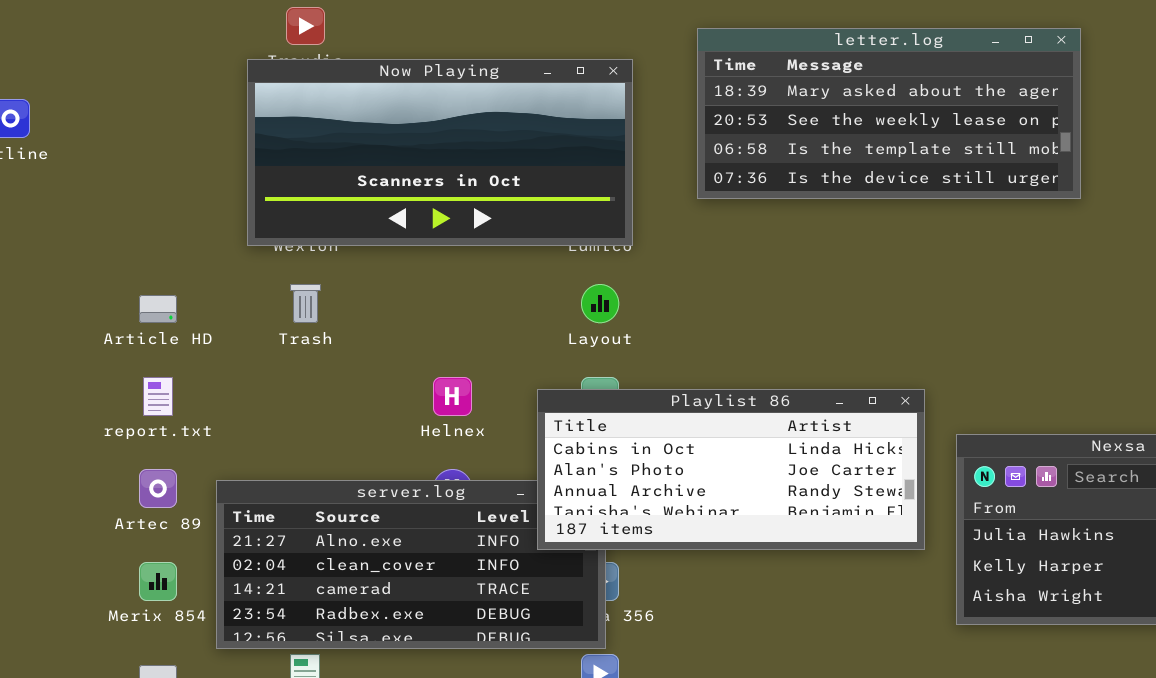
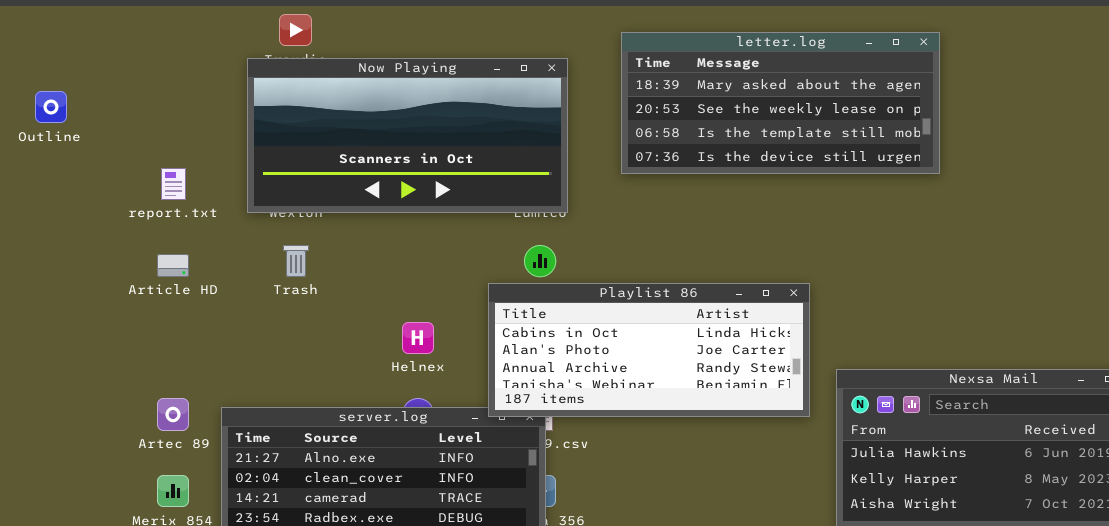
report.txt: [143,377,173,416] -> [161,168,186,200], moved
Playlist 86: [537,389,925,550] -> [488,283,810,417], moved

